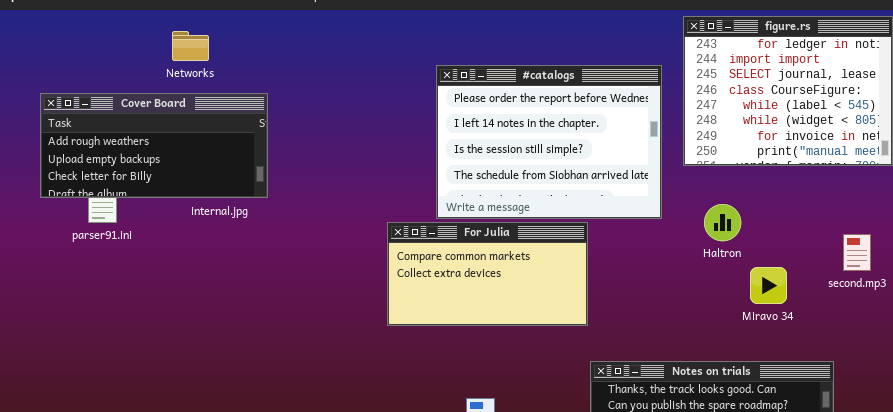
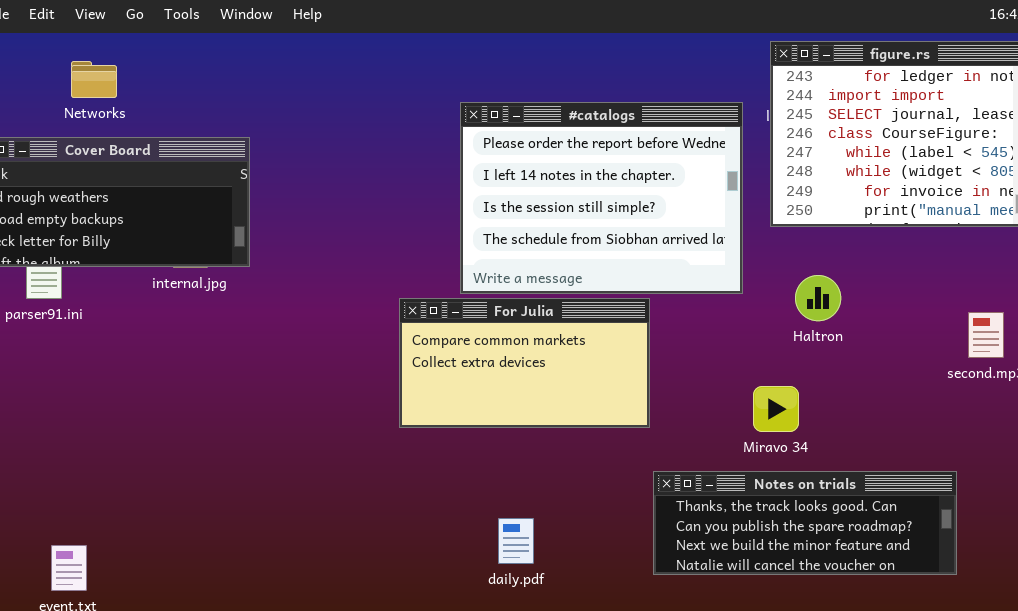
Networks: [172,31,209,61] -> [71,61,117,98], moved
Miravo 34: [750,267,787,304] -> [753,386,799,432], moved

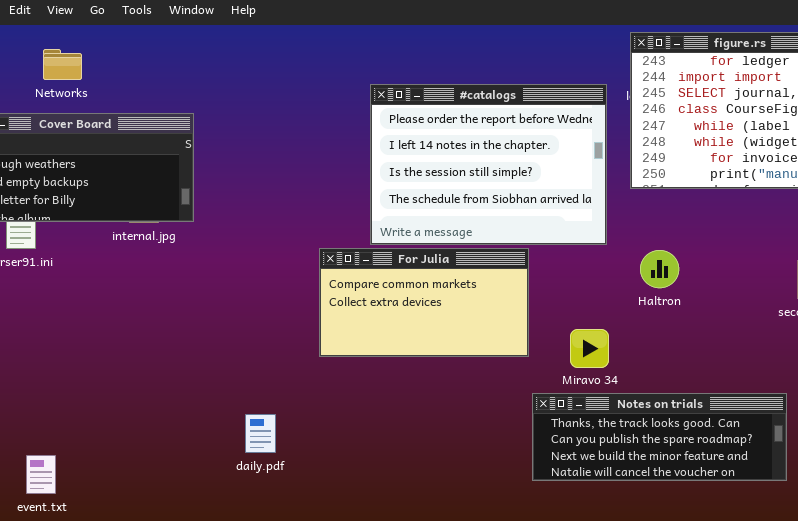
Haltron: [795,275,841,321] -> [640,250,679,288], moved
Miravo 34: [753,386,799,432] -> [570,329,609,368], moved
daily.pdf: [498,518,534,564] -> [245,414,276,453], moved

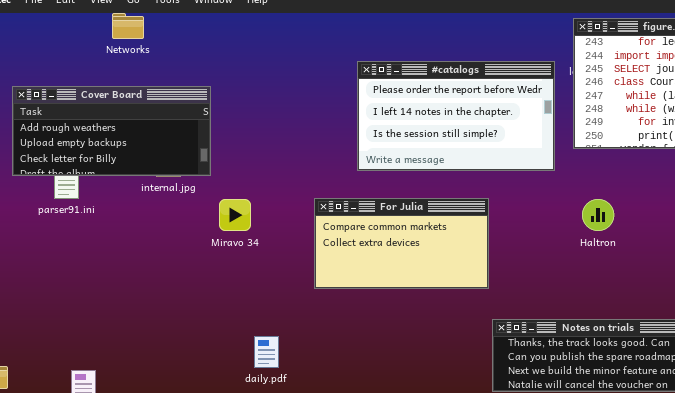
Networks: [43,49,82,80] -> [112,13,144,39], moved
#catalogs: [370,84,607,245] -> [357,61,555,171], resized
Miravo 34: [570,329,609,368] -> [219,199,251,231], moved

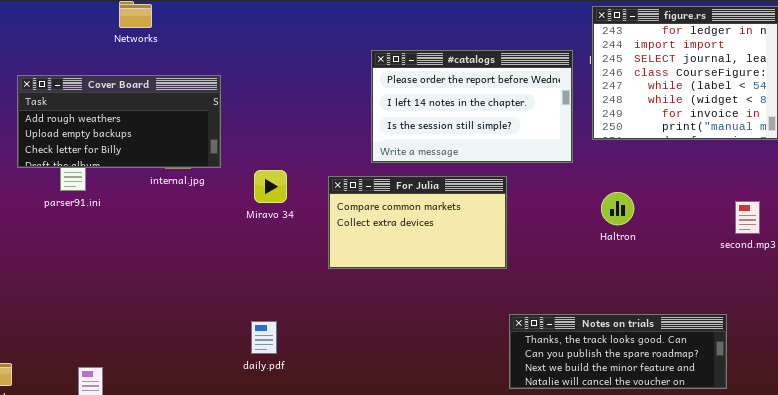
For Julia: [314,198,489,289] -> [328,176,507,269], moved
Miravo 34: [219,199,251,231] -> [254,170,287,203], moved
daily.pdf: [254,336,279,368] -> [251,321,277,354], moved

